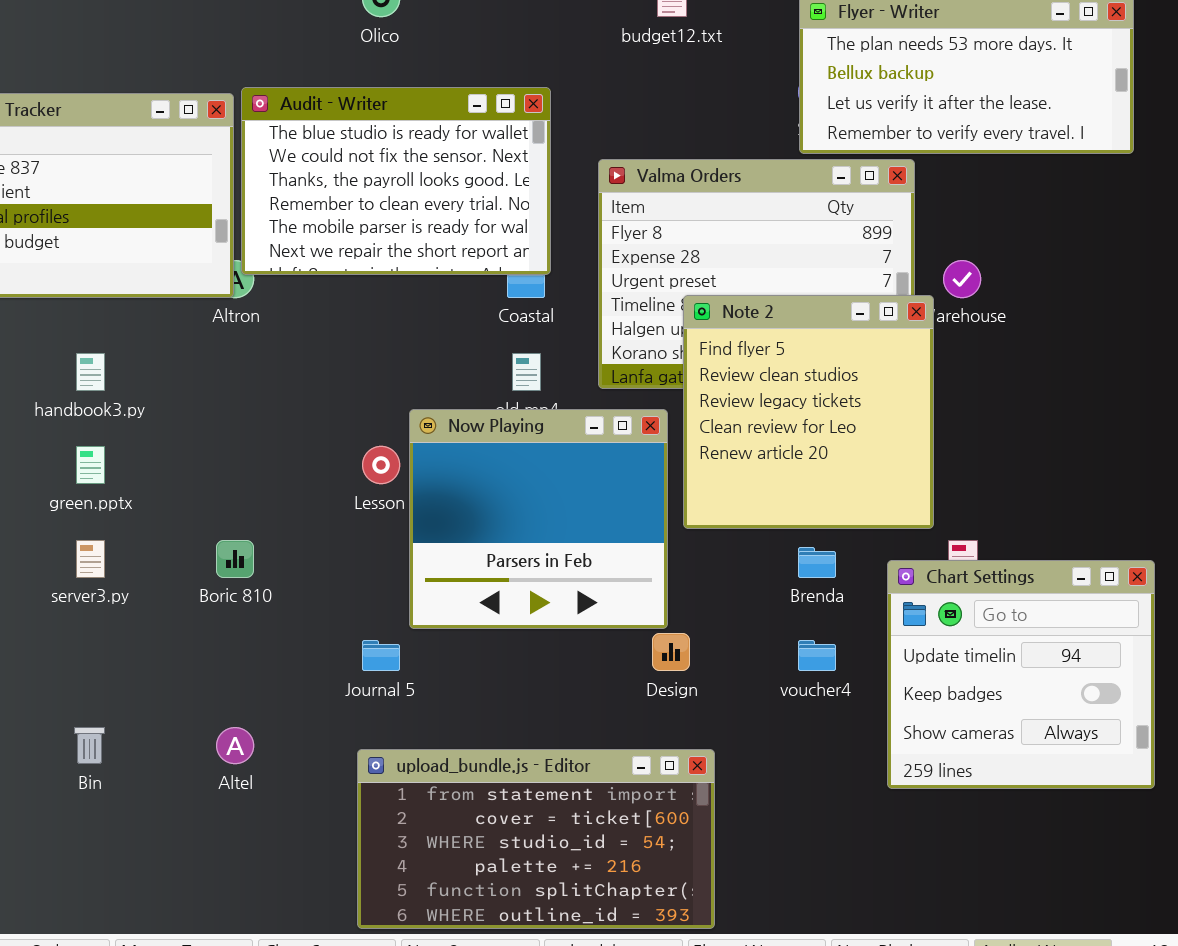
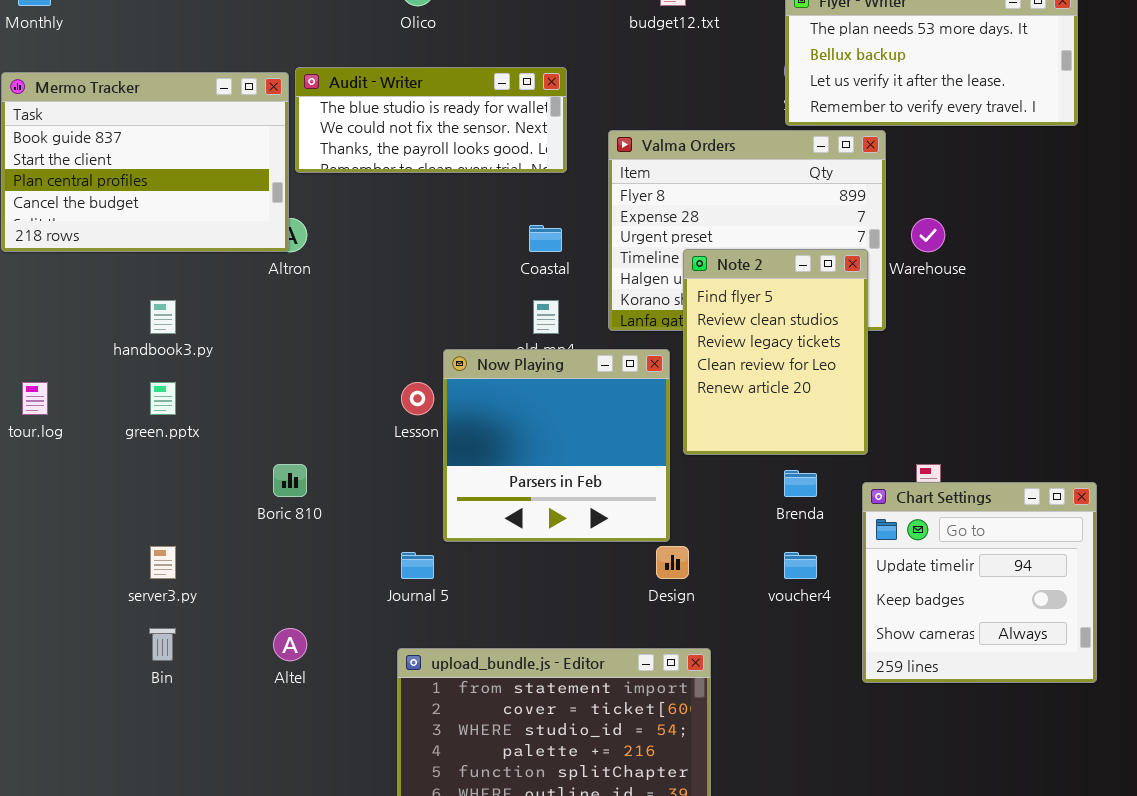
Audit - Writer: [241,87,551,275] -> [295,67,567,173], resized
Note 2: [683,295,934,529] -> [683,249,868,455], resized
server3.py: [76,540,105,578] -> [150,546,176,579], moved

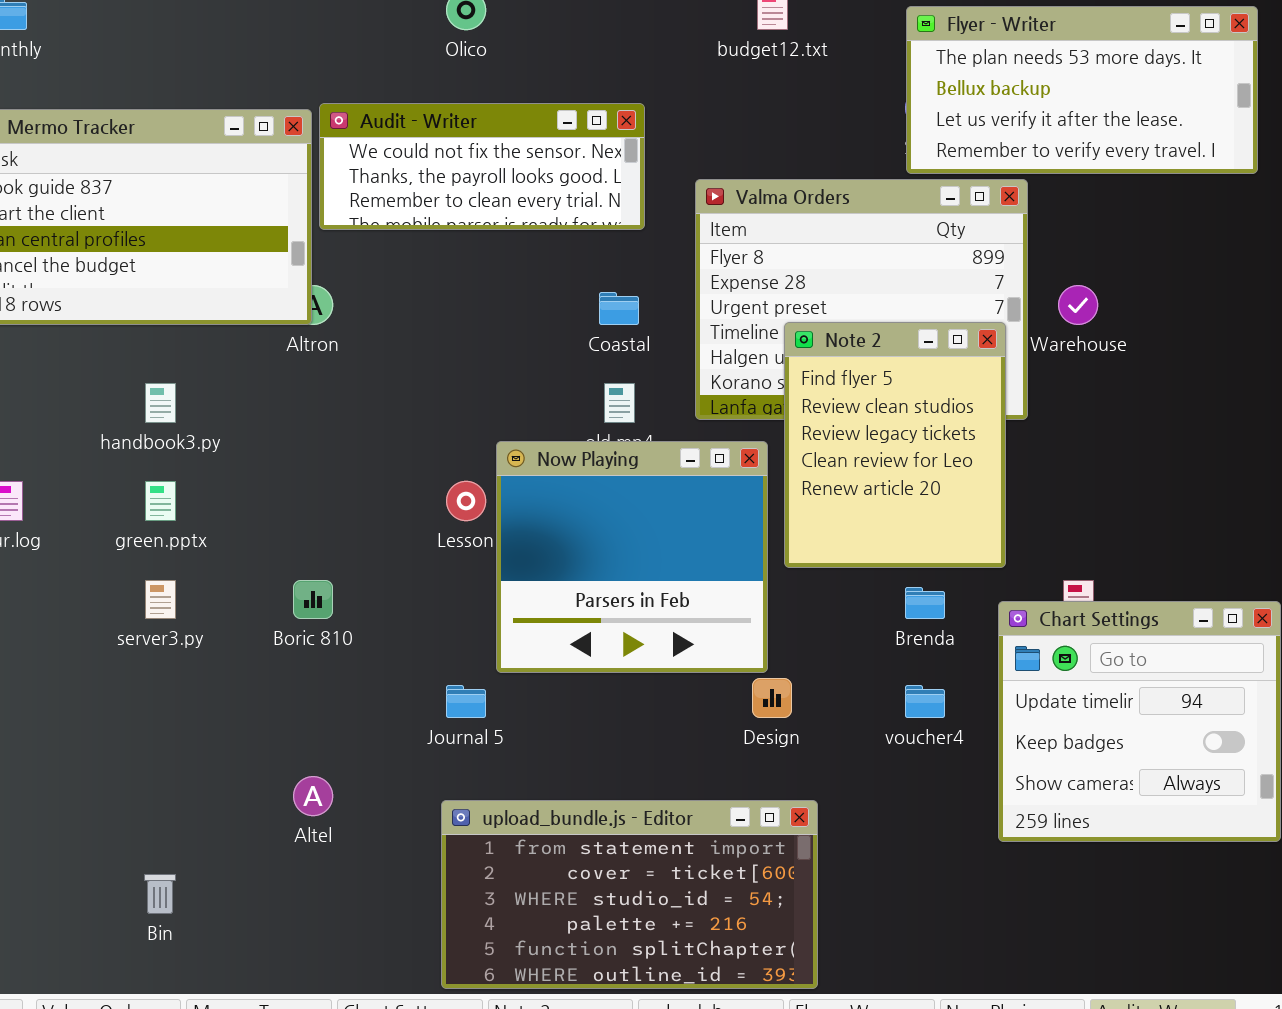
Audit - Writer: [295,67,567,173] -> [319,103,645,230], scrolled down 1 row
server3.py: [150,546,176,579] -> [145,580,176,619], moved
Bin: [149,628,176,661] -> [144,874,176,914], moved

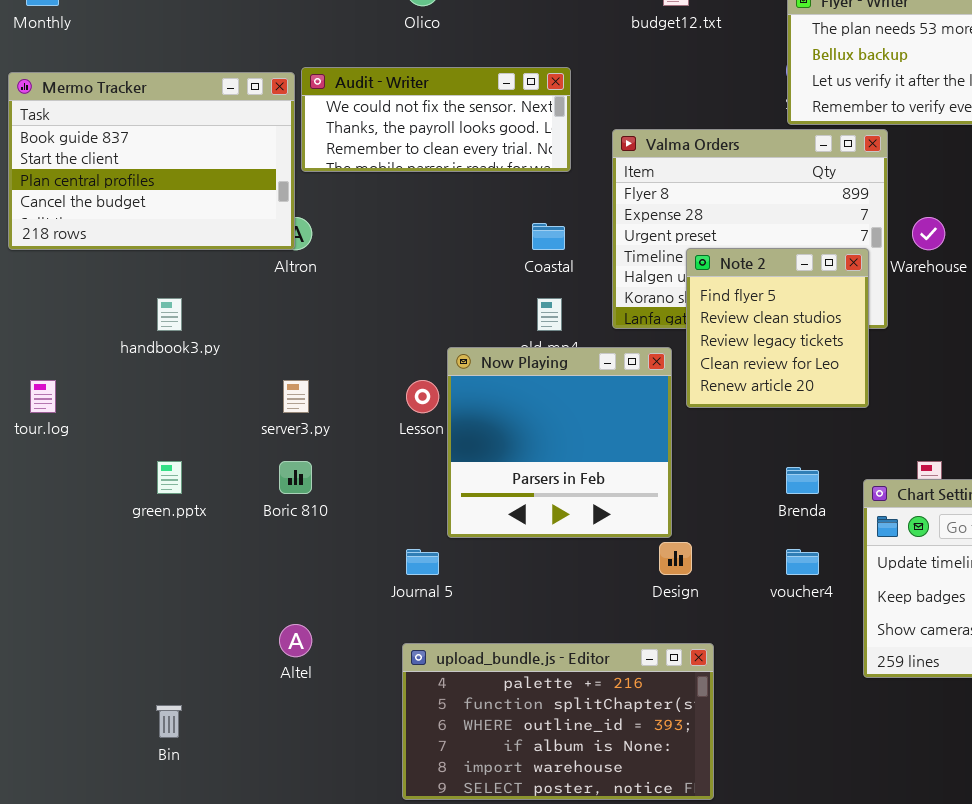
Note 2: [784,322,1006,568] -> [686,248,869,408], resized
green.pptx: [145,481,176,521] -> [157,461,182,494], moved
server3.py: [145,580,176,619] -> [283,380,309,413], moved
upload_bundle.js - Editor: [441,800,818,989] -> [402,643,714,800], scrolled down 3 rows

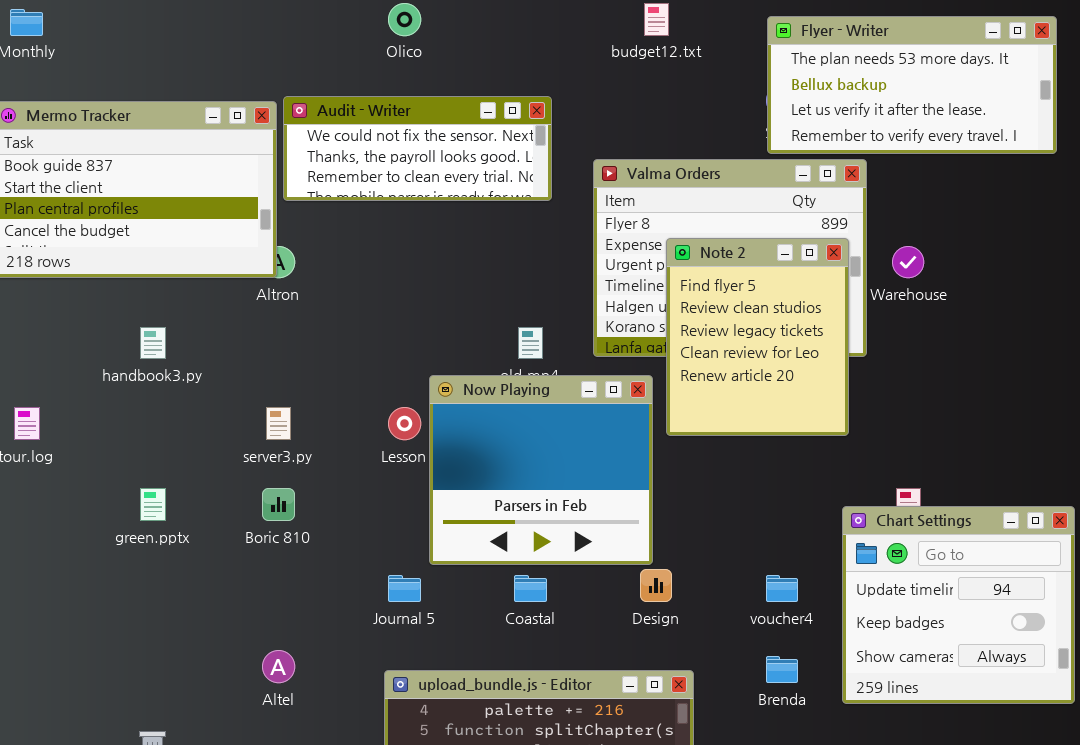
Coastal: [532,223,565,250] -> [514,575,547,602], moved
Note 2: [686,248,869,408] -> [666,238,849,436], resized
Brenda: [786,467,819,494] -> [766,656,798,683], moved

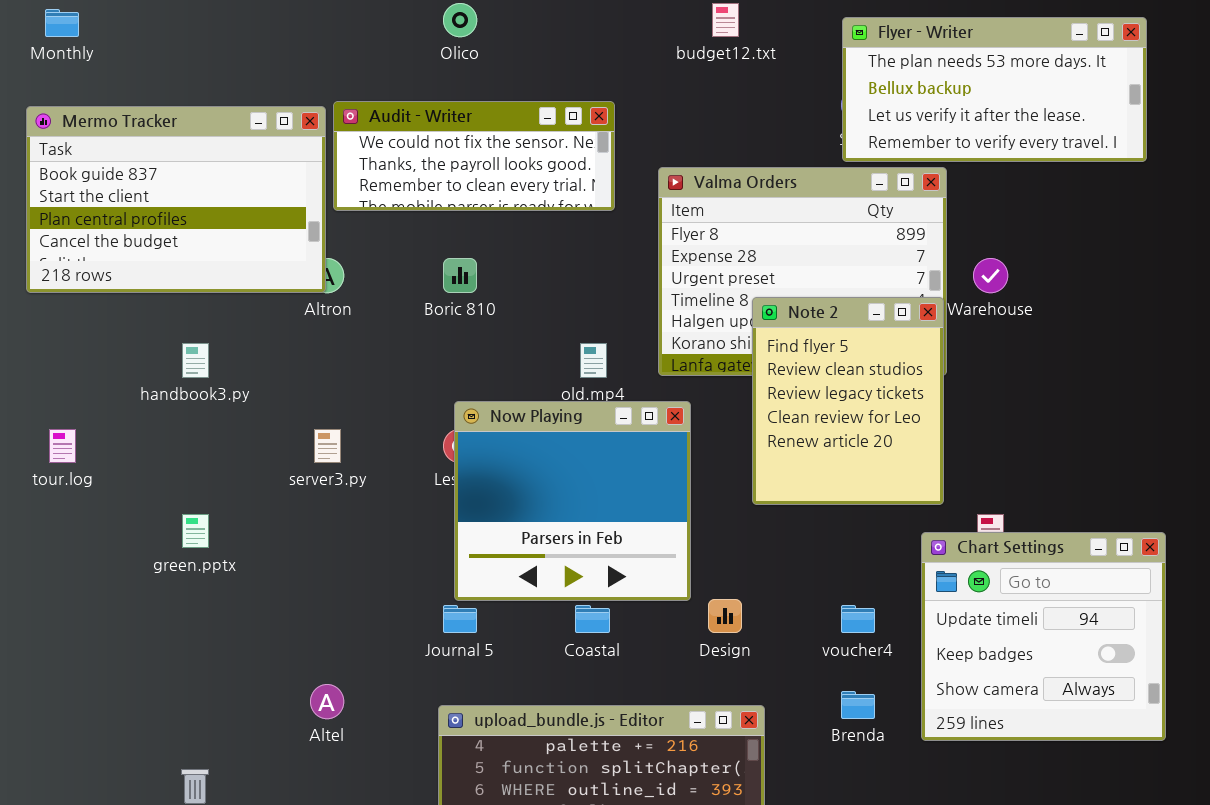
Note 2: [666,238,849,436] -> [752,297,944,505], moved
Now Playing: [429,375,653,565] -> [454,401,691,601], moved
Boric 810: [262,488,295,521] -> [443,258,477,293], moved

